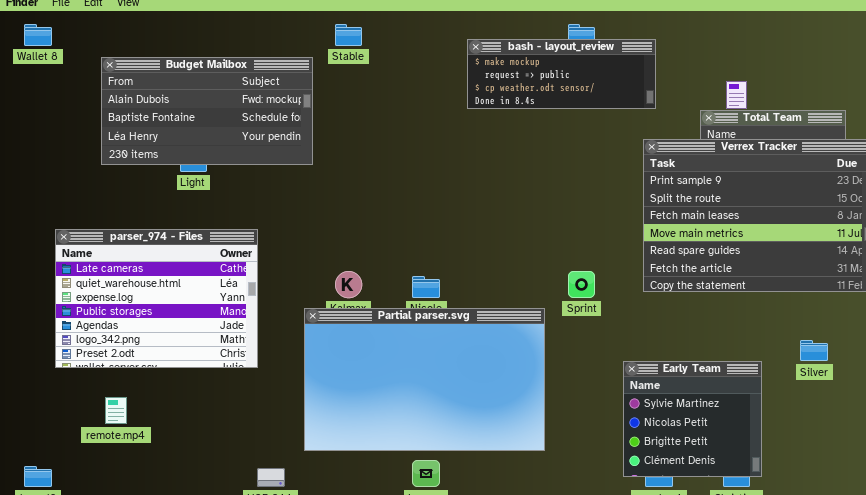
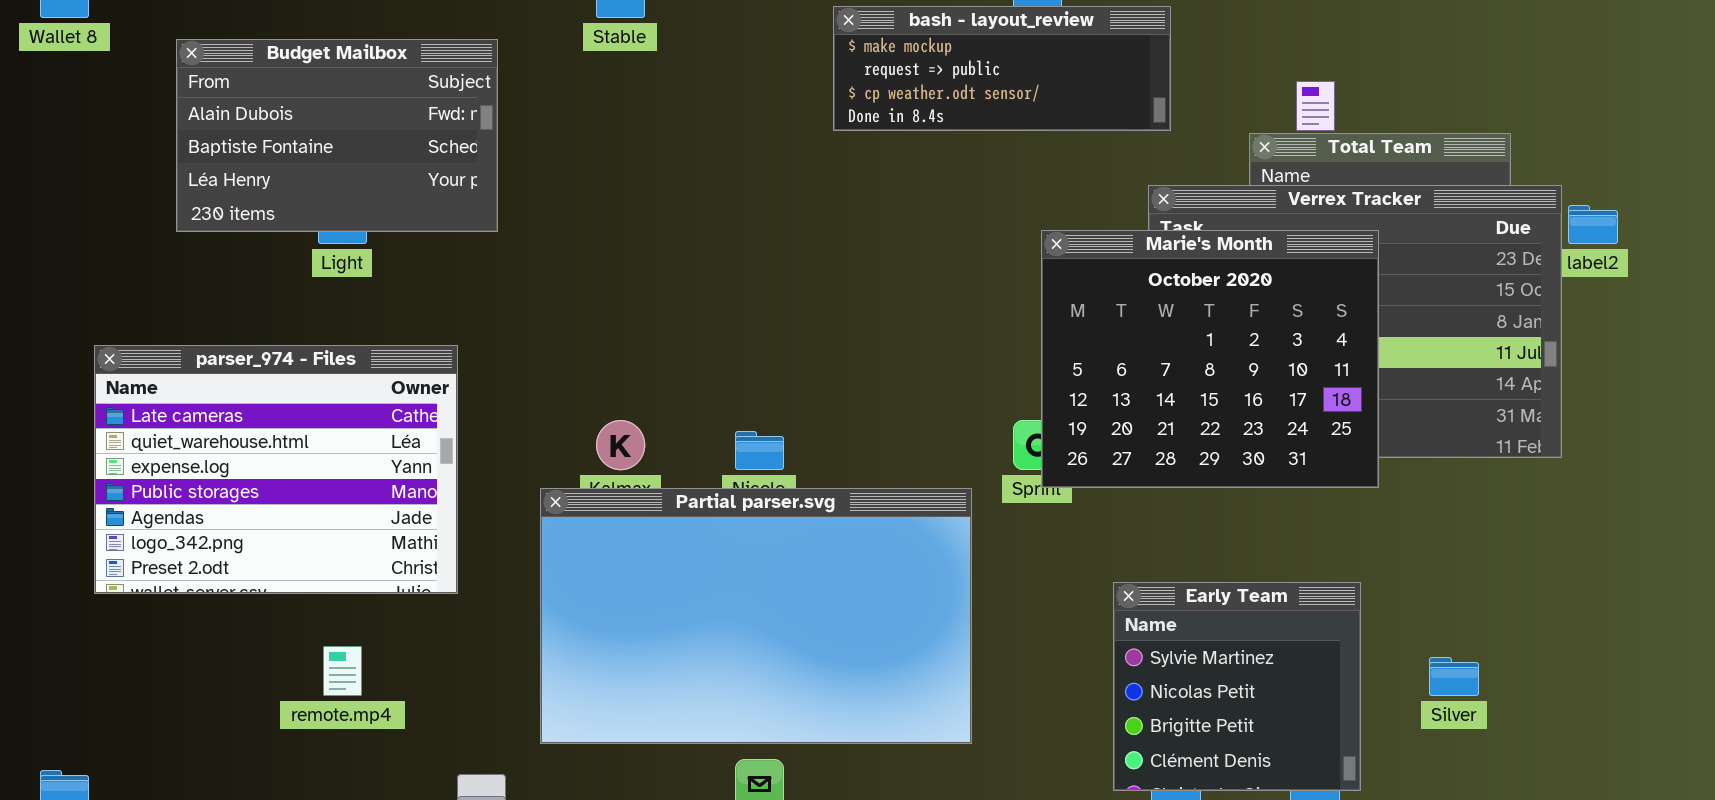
Budget Mailbox: [101,57,313,165] -> [176,39,498,232], resized
Marie's Month: none -> [1041,230,1379,488], opened
Silver: [800,340,828,361] -> [1429,657,1479,696], moved
remote.mp4: [105,397,127,424] -> [323,646,362,696], moved

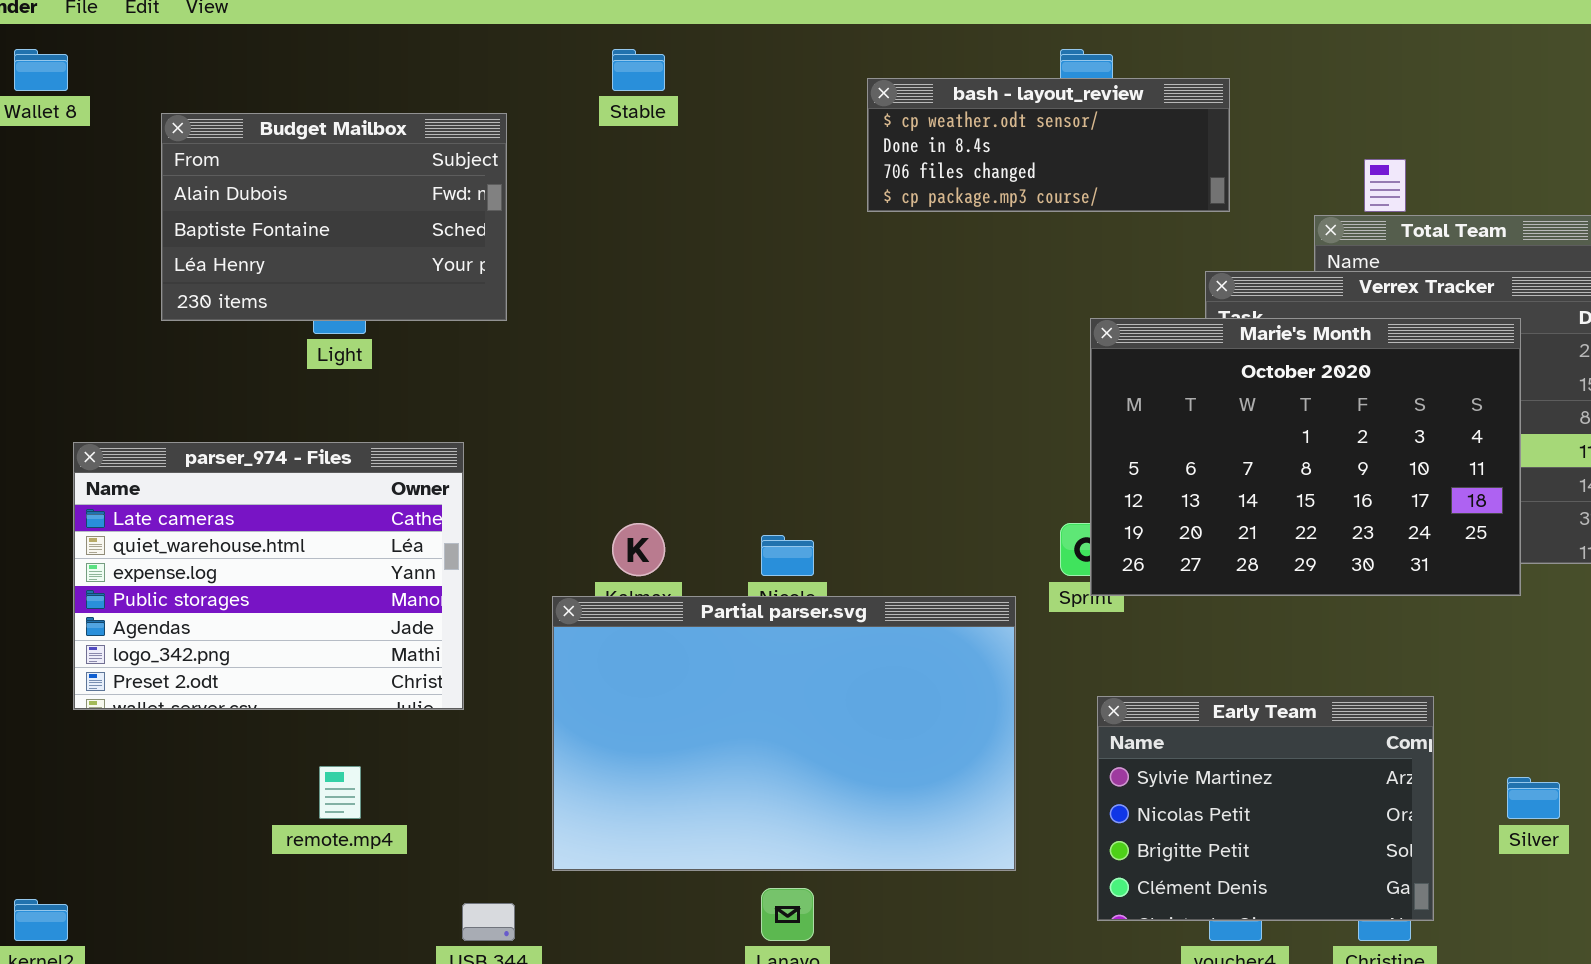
bash - layout_review: [833,6,1171,131] -> [867,78,1230,212], scrolled down 2 rows
Marie's Month: [1041,230,1379,488] -> [1090,318,1521,596], resized
Early Team: [1113,582,1361,791] -> [1097,696,1434,921], resized

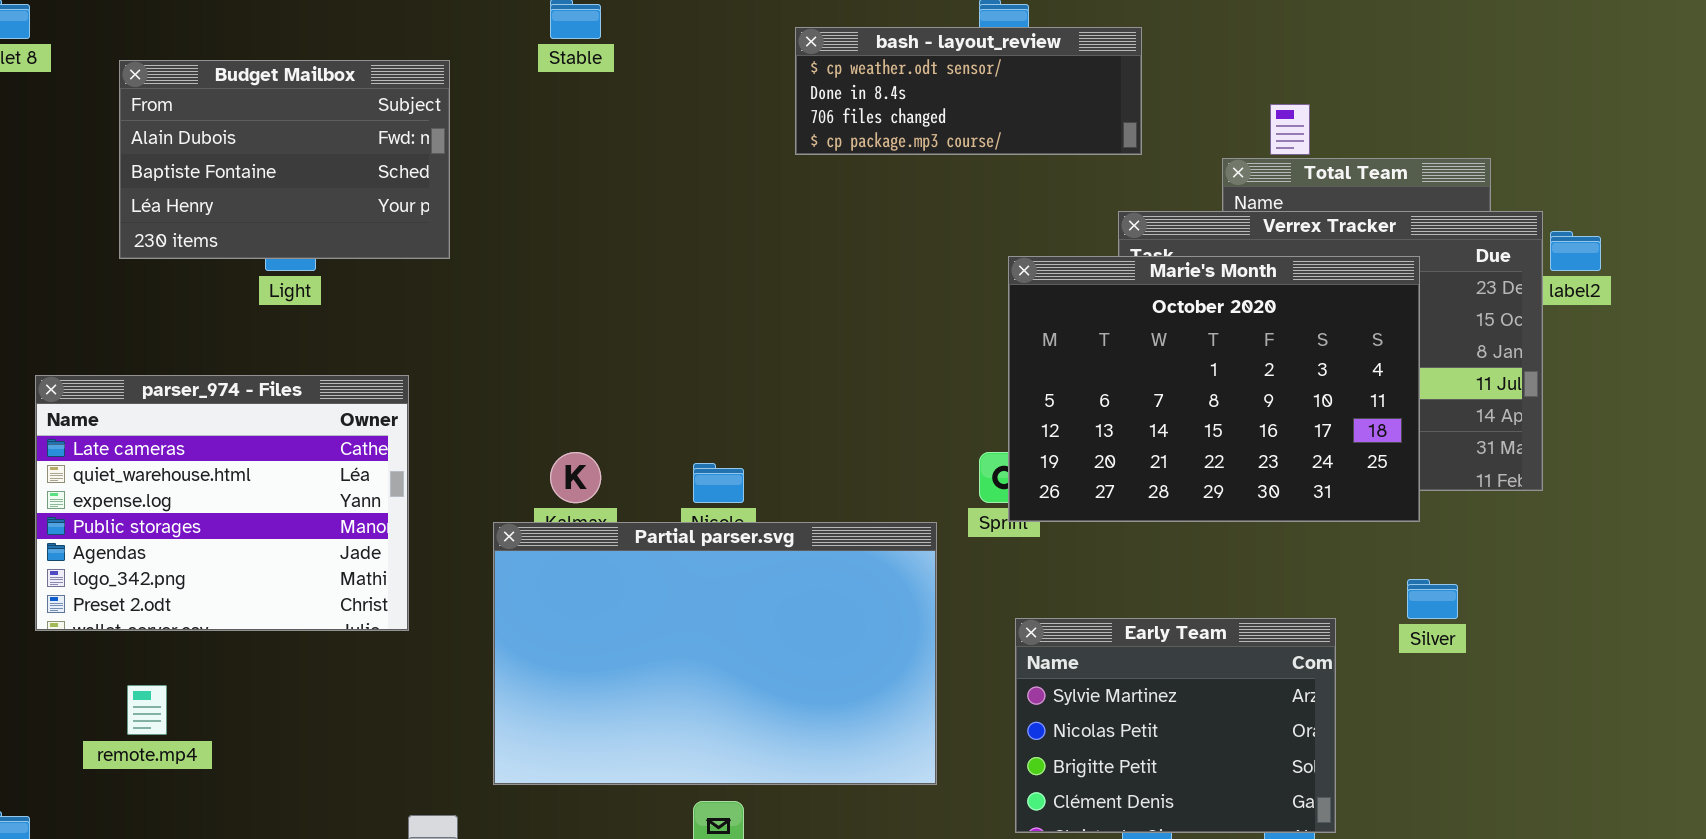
remote.mp4: [319,766,361,819] -> [127,685,167,735], moved
Silver: [1507,777,1560,819] -> [1407,579,1458,619], moved

